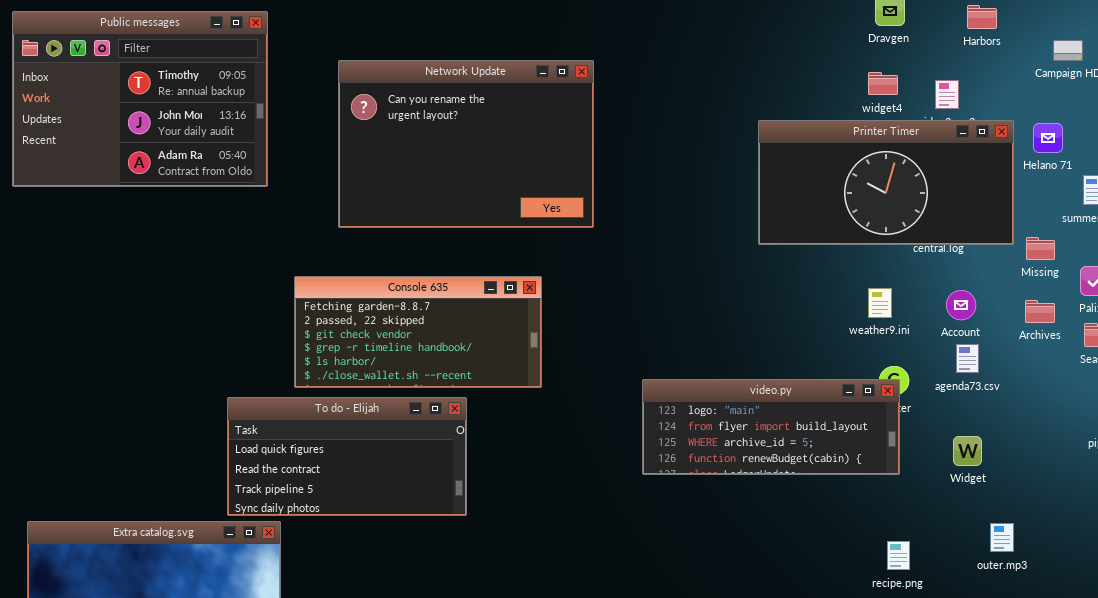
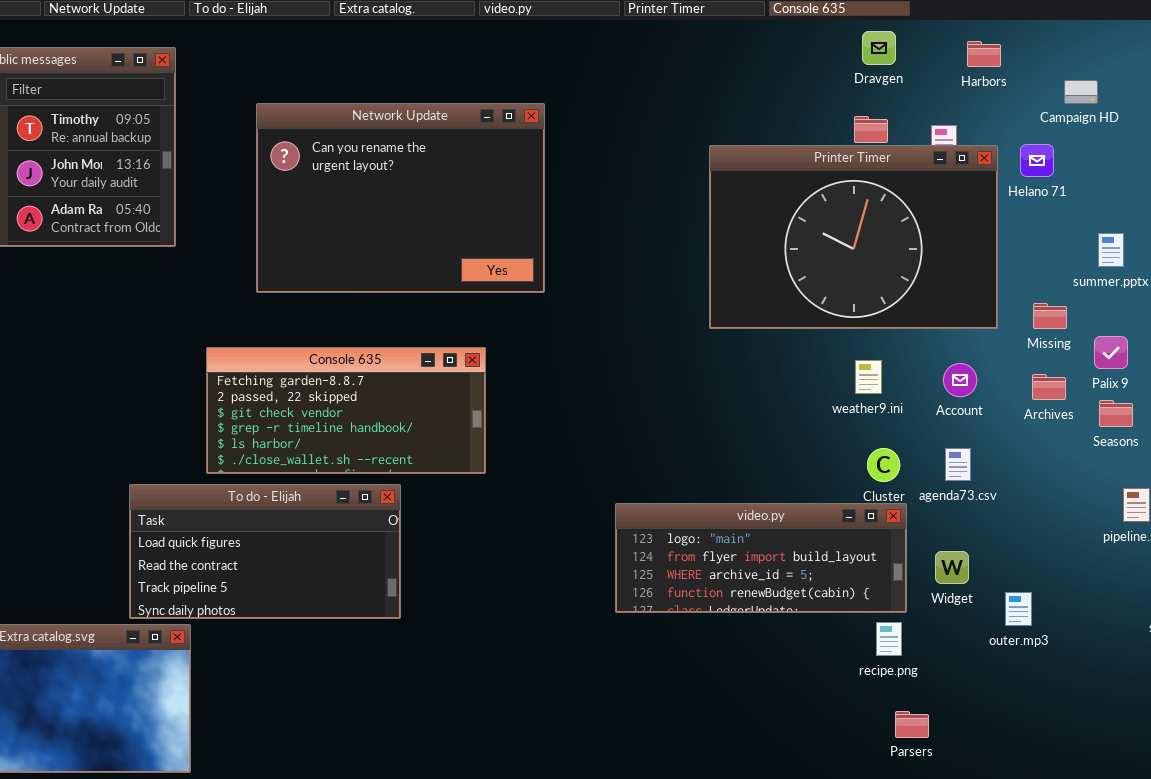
Printer Timer: [758,120,1014,245] -> [709,145,998,329], moved, resized
Helano 71: [1033,123,1063,153] -> [1020,144,1054,177], moved
agenda73.csv: [956,344,979,373] -> [945,448,971,481], moved
video.py: [642,379,900,475] -> [615,503,907,613], moved
Widget: [953,436,982,466] -> [935,551,969,584], moved
outer.mp3: [990,523,1014,552] -> [1005,592,1032,626], moved
recipe.png: [887,541,910,570] -> [876,622,902,656], moved

